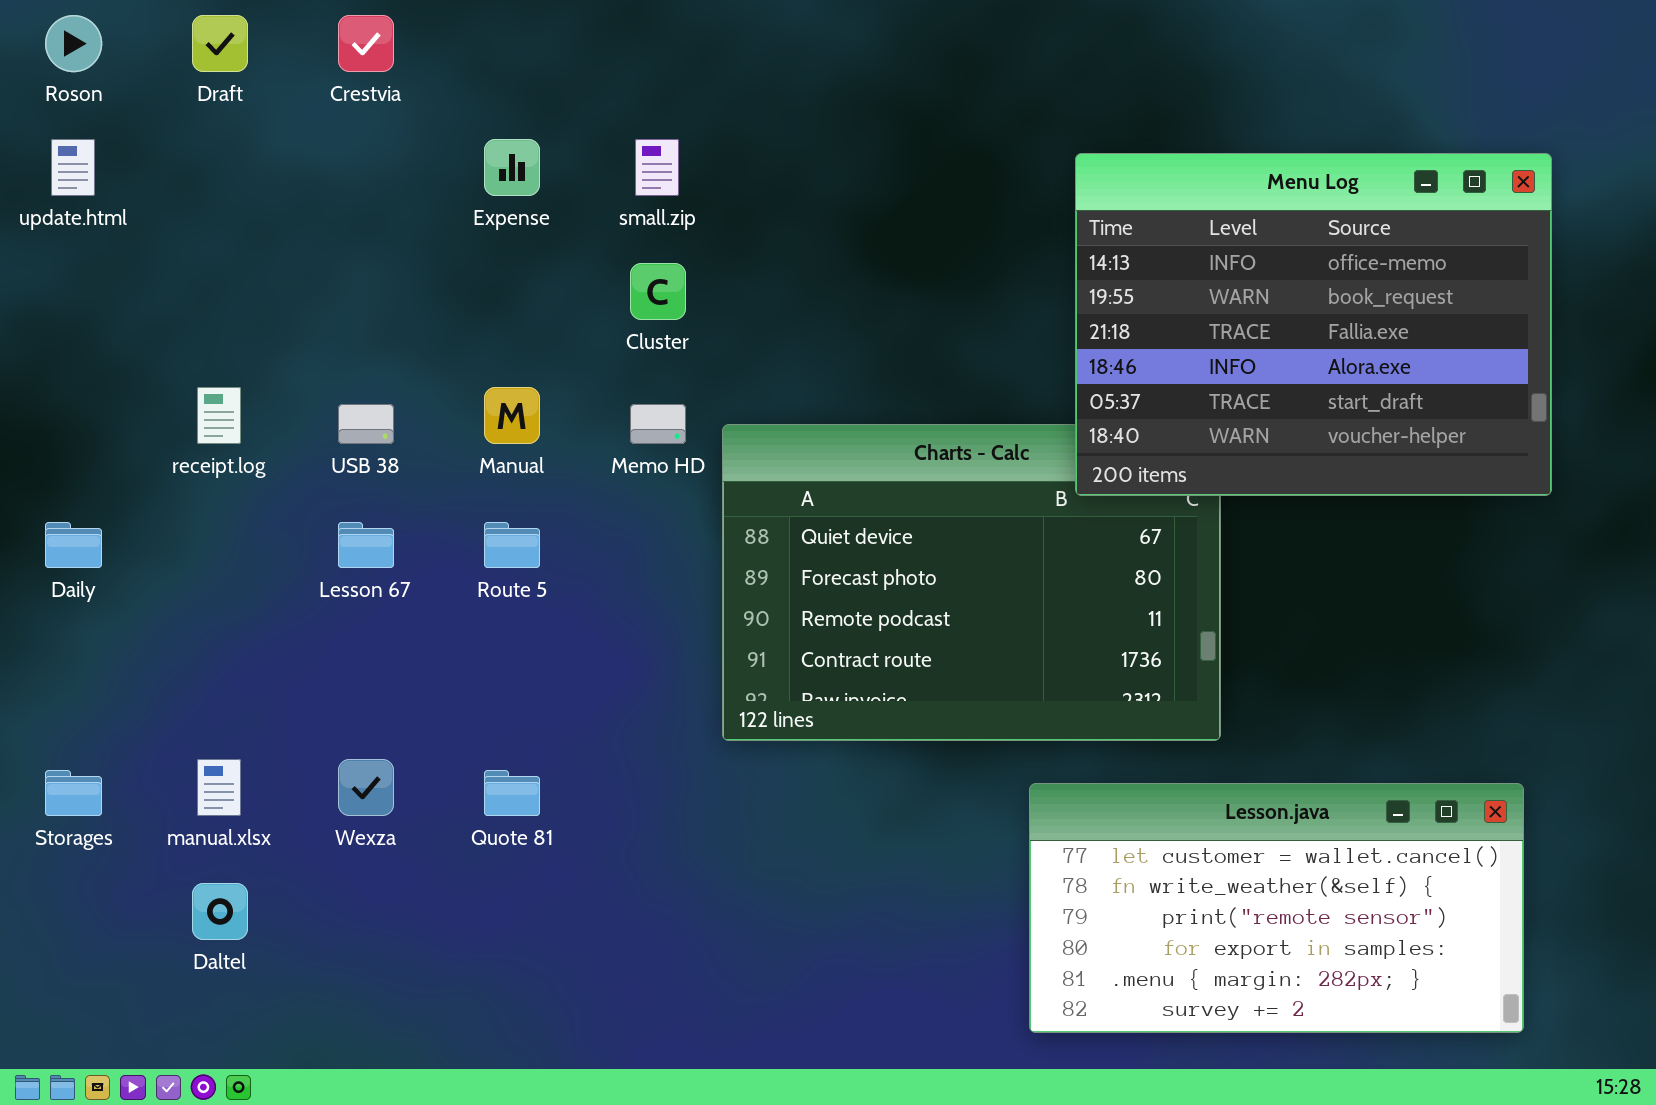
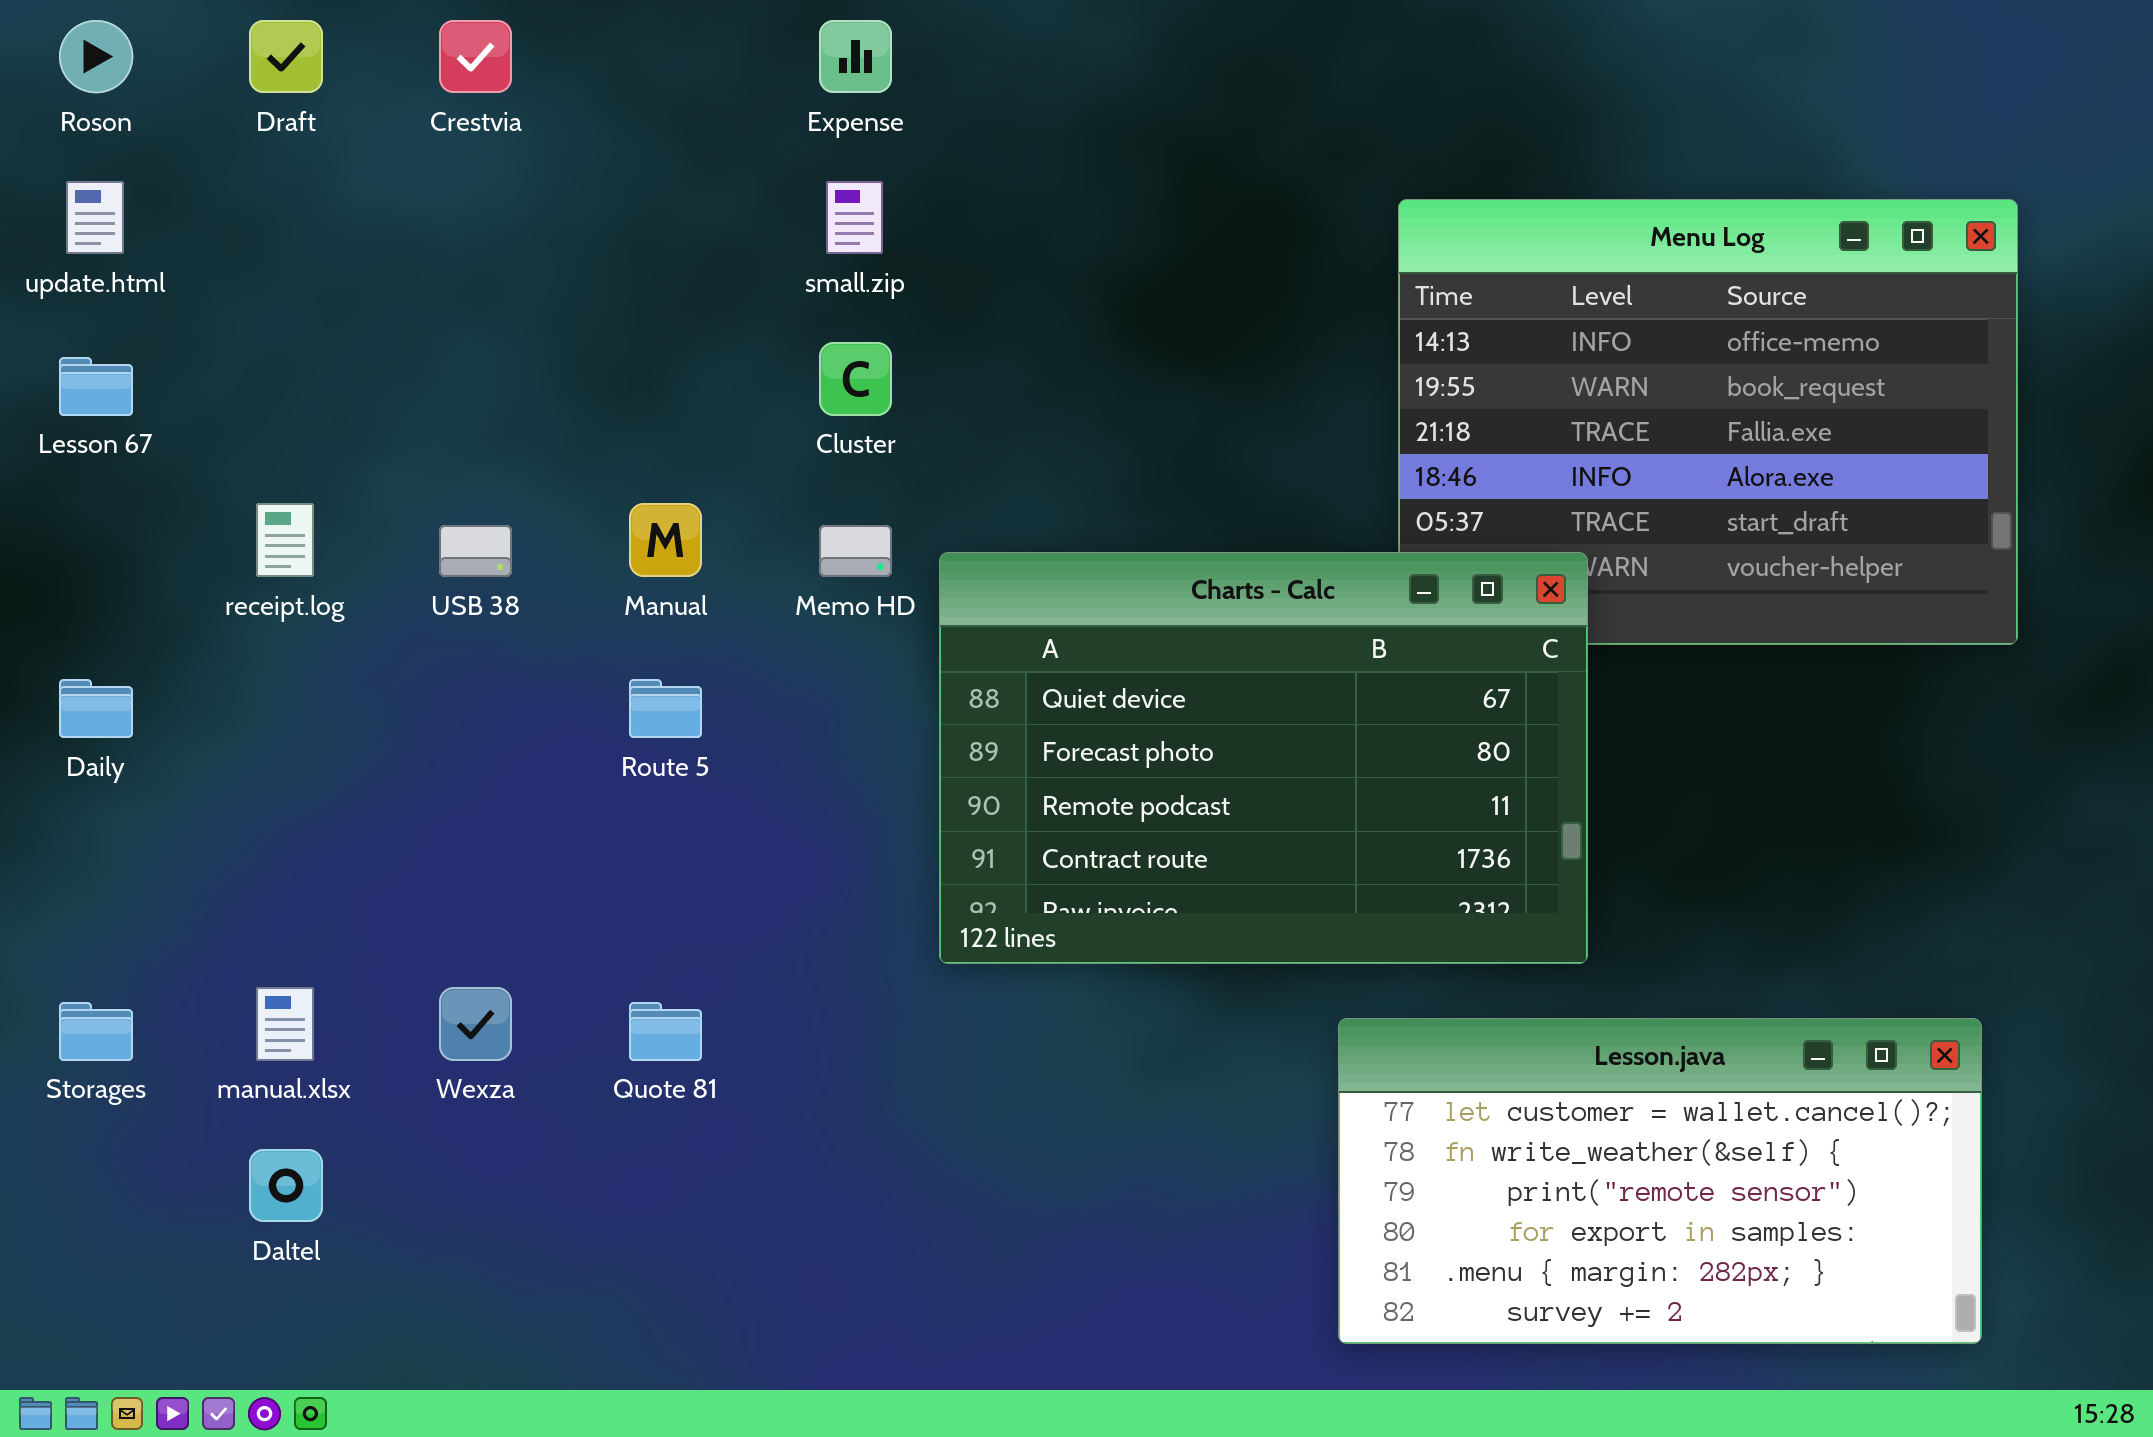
Expense: [484,139,540,196] -> [819,20,892,93], moved
Charts - Calc: [722,424,1221,741] -> [939,552,1588,964], raised
Lesson 67: [338,522,394,568] -> [59,357,133,416], moved

